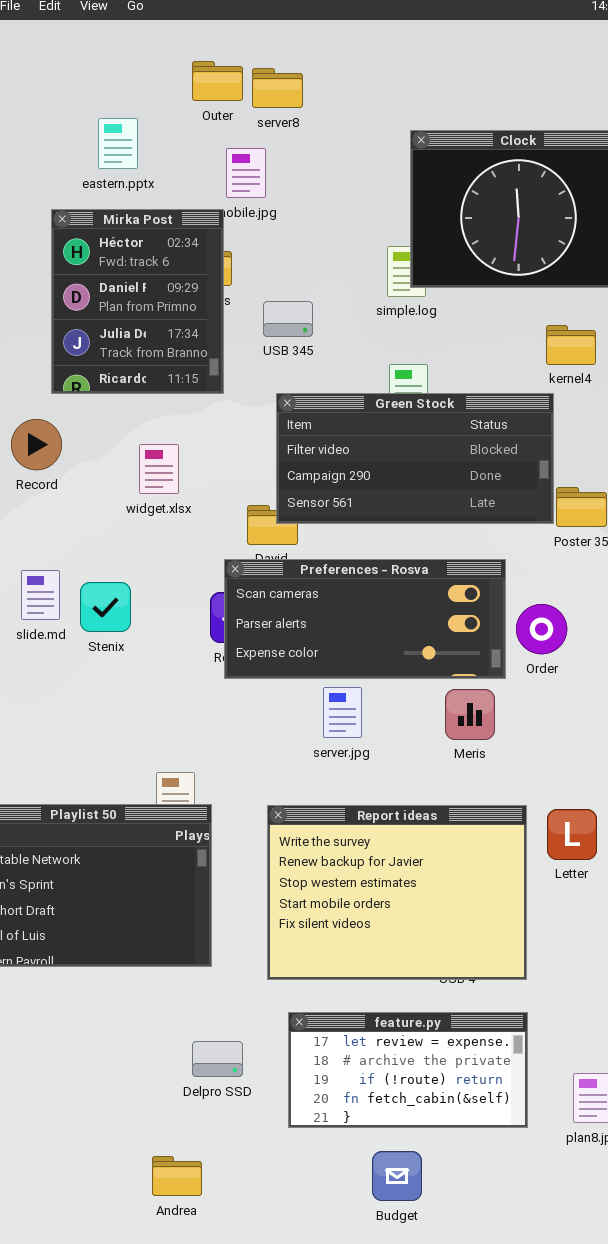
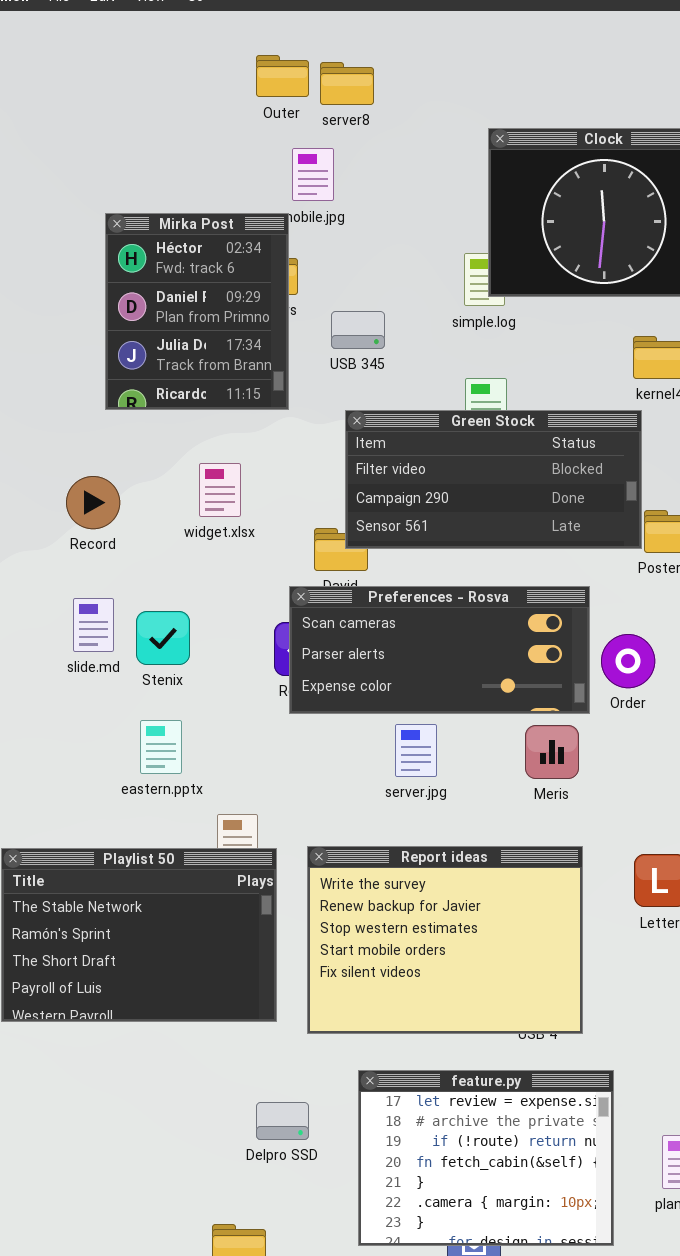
eastern.pptx: [98,118,138,169] -> [140,720,182,774], moved
Record: [11,419,62,470] -> [66,476,120,529], moved
Report ideas: [267,805,527,980] -> [307,846,583,1034], moved
feature.py: [288,1012,528,1128] -> [358,1070,614,1246], resized

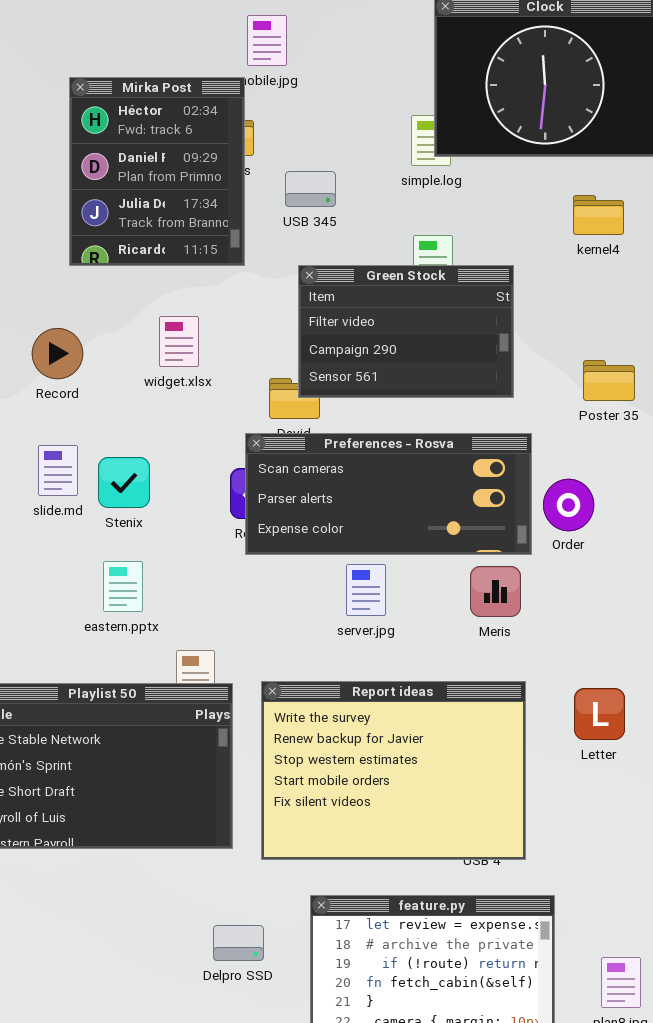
Green Stock: [345,410,642,549] -> [298,265,514,398], resized

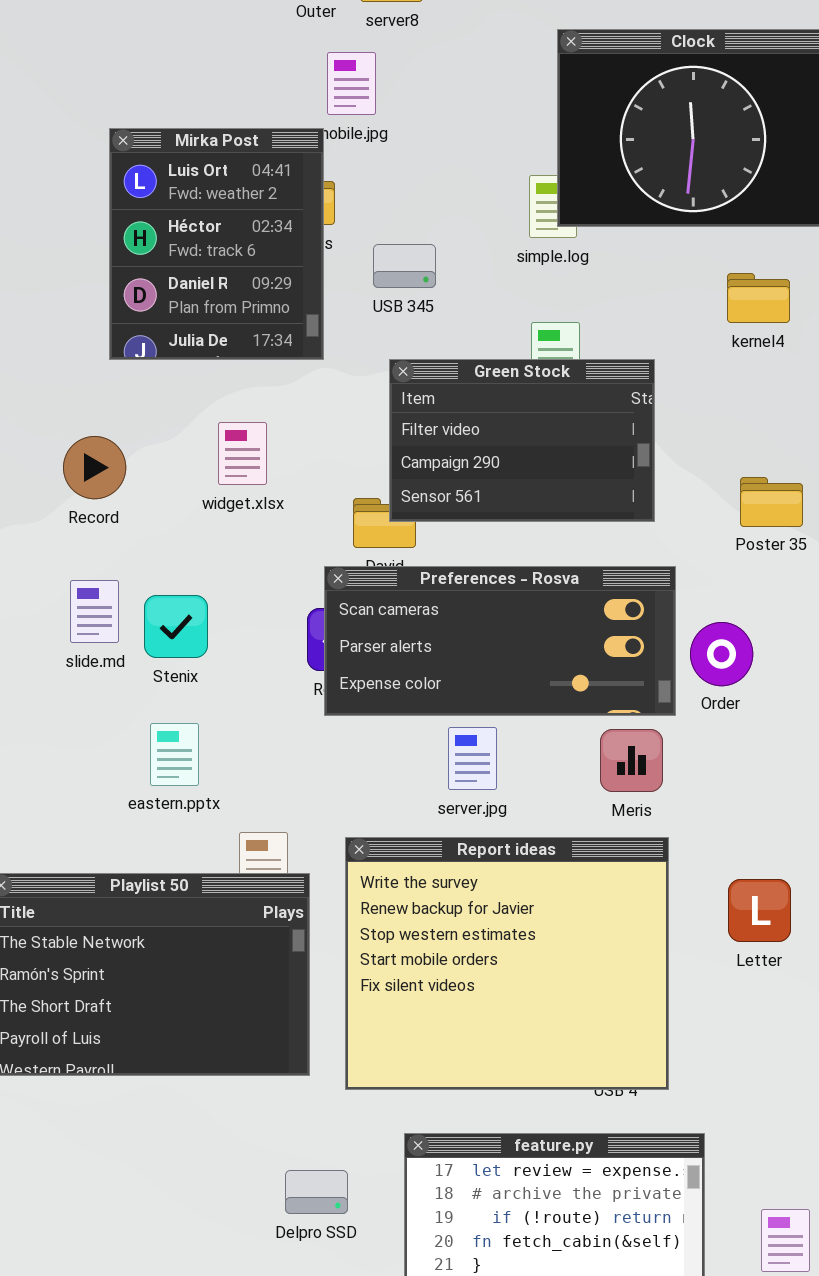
Mirka Post: [69,77,245,266] -> [109,128,324,360], scrolled up 1 row
Report ideas: [261,681,526,860] -> [345,837,669,1090], resized

